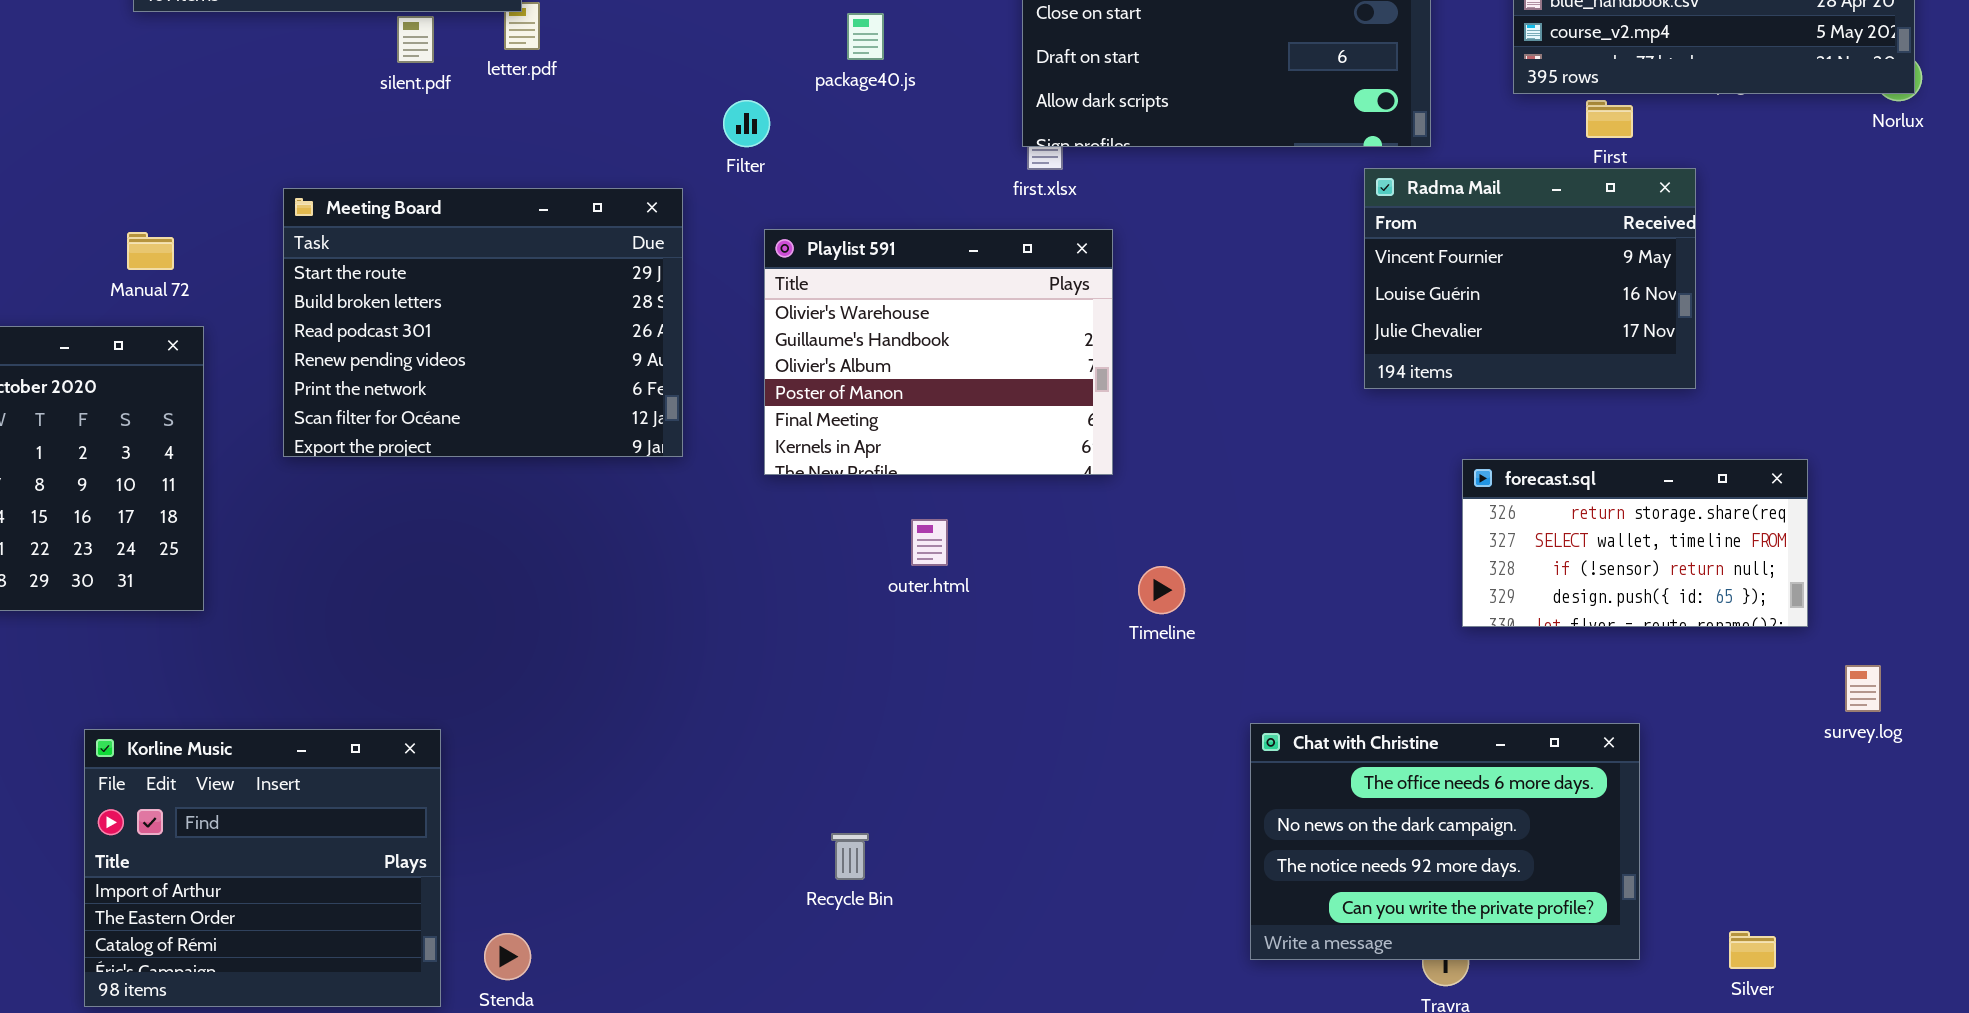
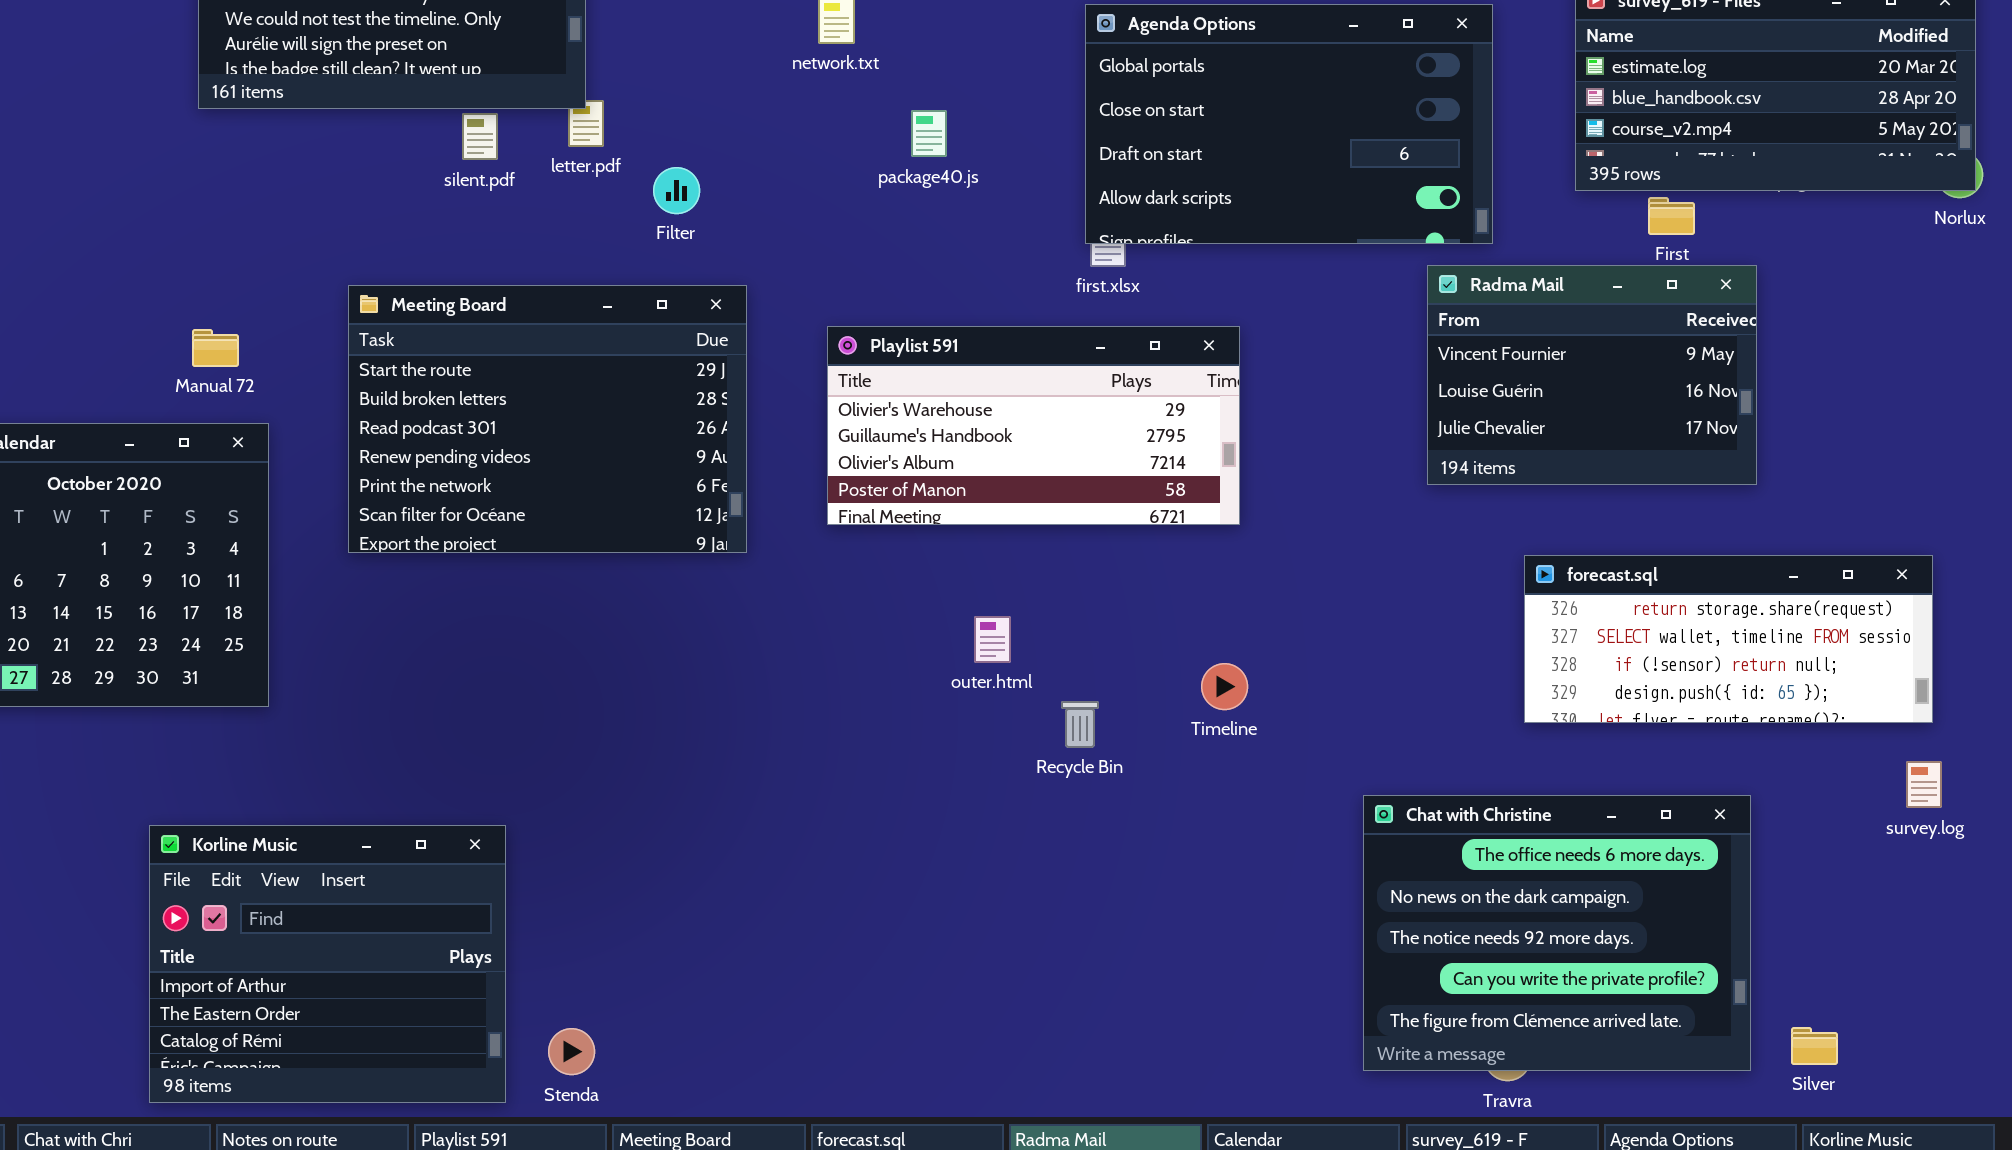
Filter: [723,100,770,147] -> [653,167,700,214], moved
Playlist 591: [764,229,1113,475] -> [827,326,1240,525], resized
forecast.sql: [1462,459,1808,627] -> [1524,555,1933,723], resized
Chat with Christine: [1250,723,1640,960] -> [1363,795,1751,1071], moved, resized
Recycle Bin: [831,833,869,880] -> [1061,701,1099,748], moved

